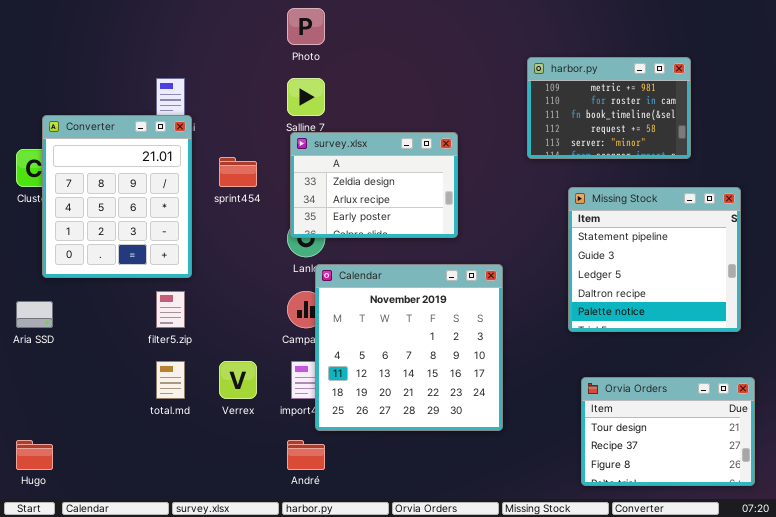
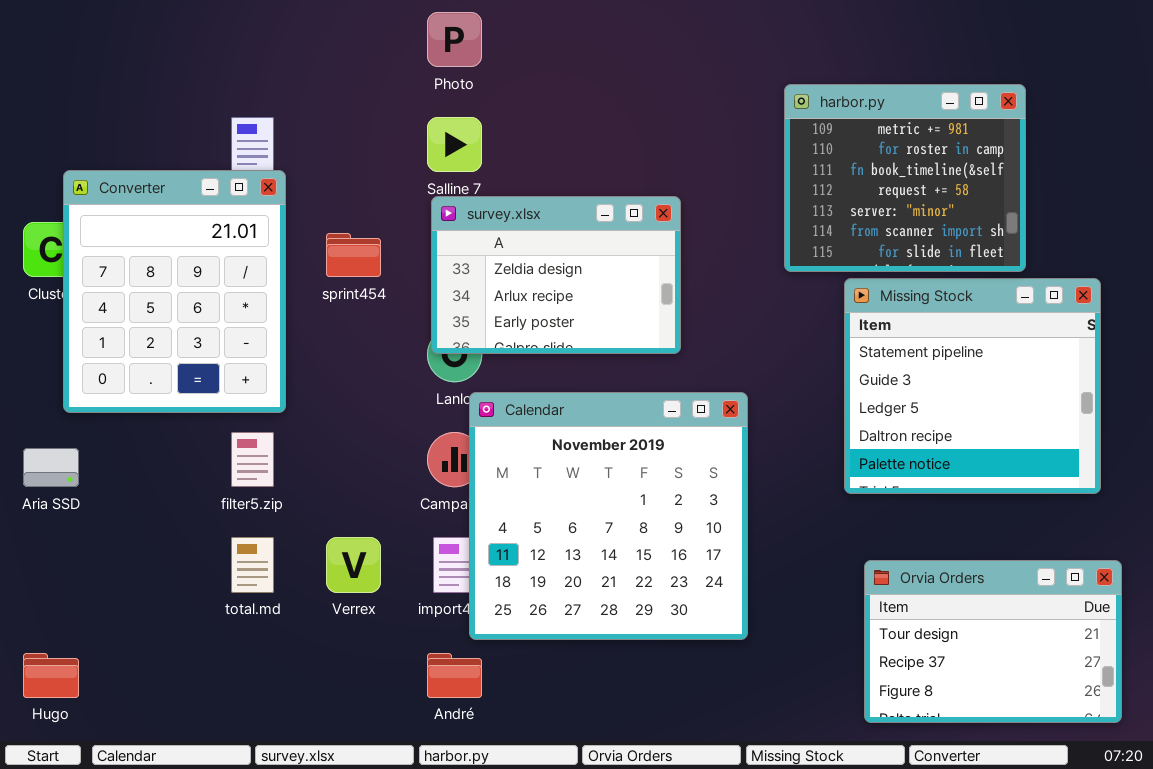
harbor.py: [527,57,691,159] -> [784,84,1026,272], resized

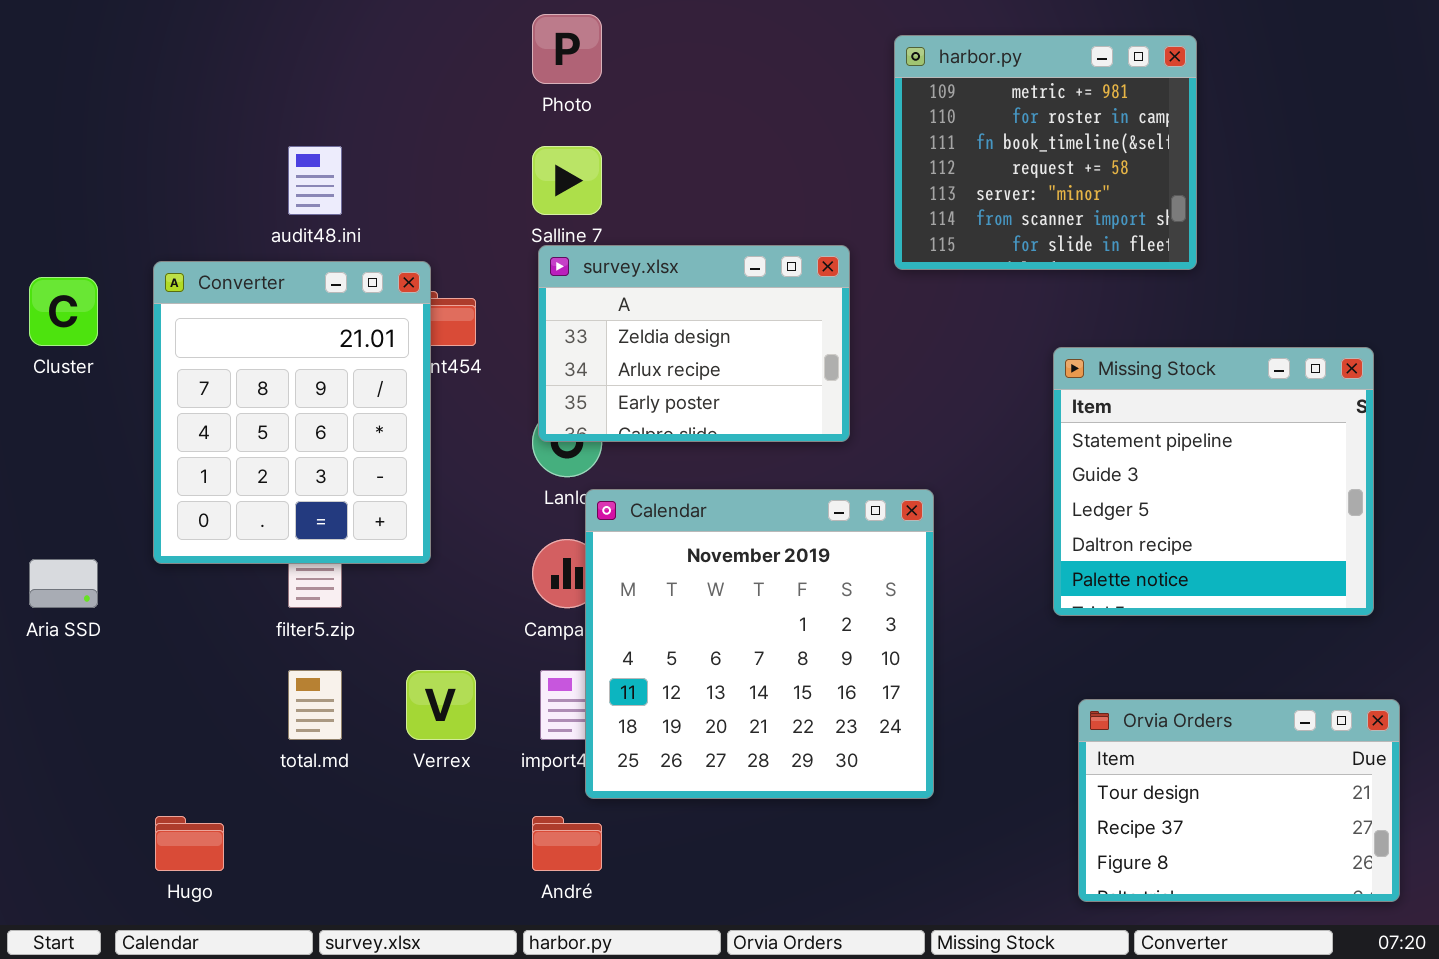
harbor.py: [784,84,1026,272] -> [894,35,1197,270], moved
Converter: [63,170,286,413] -> [153,261,431,564], moved
Hugo: [23,653,79,698] -> [155,816,224,871], moved

